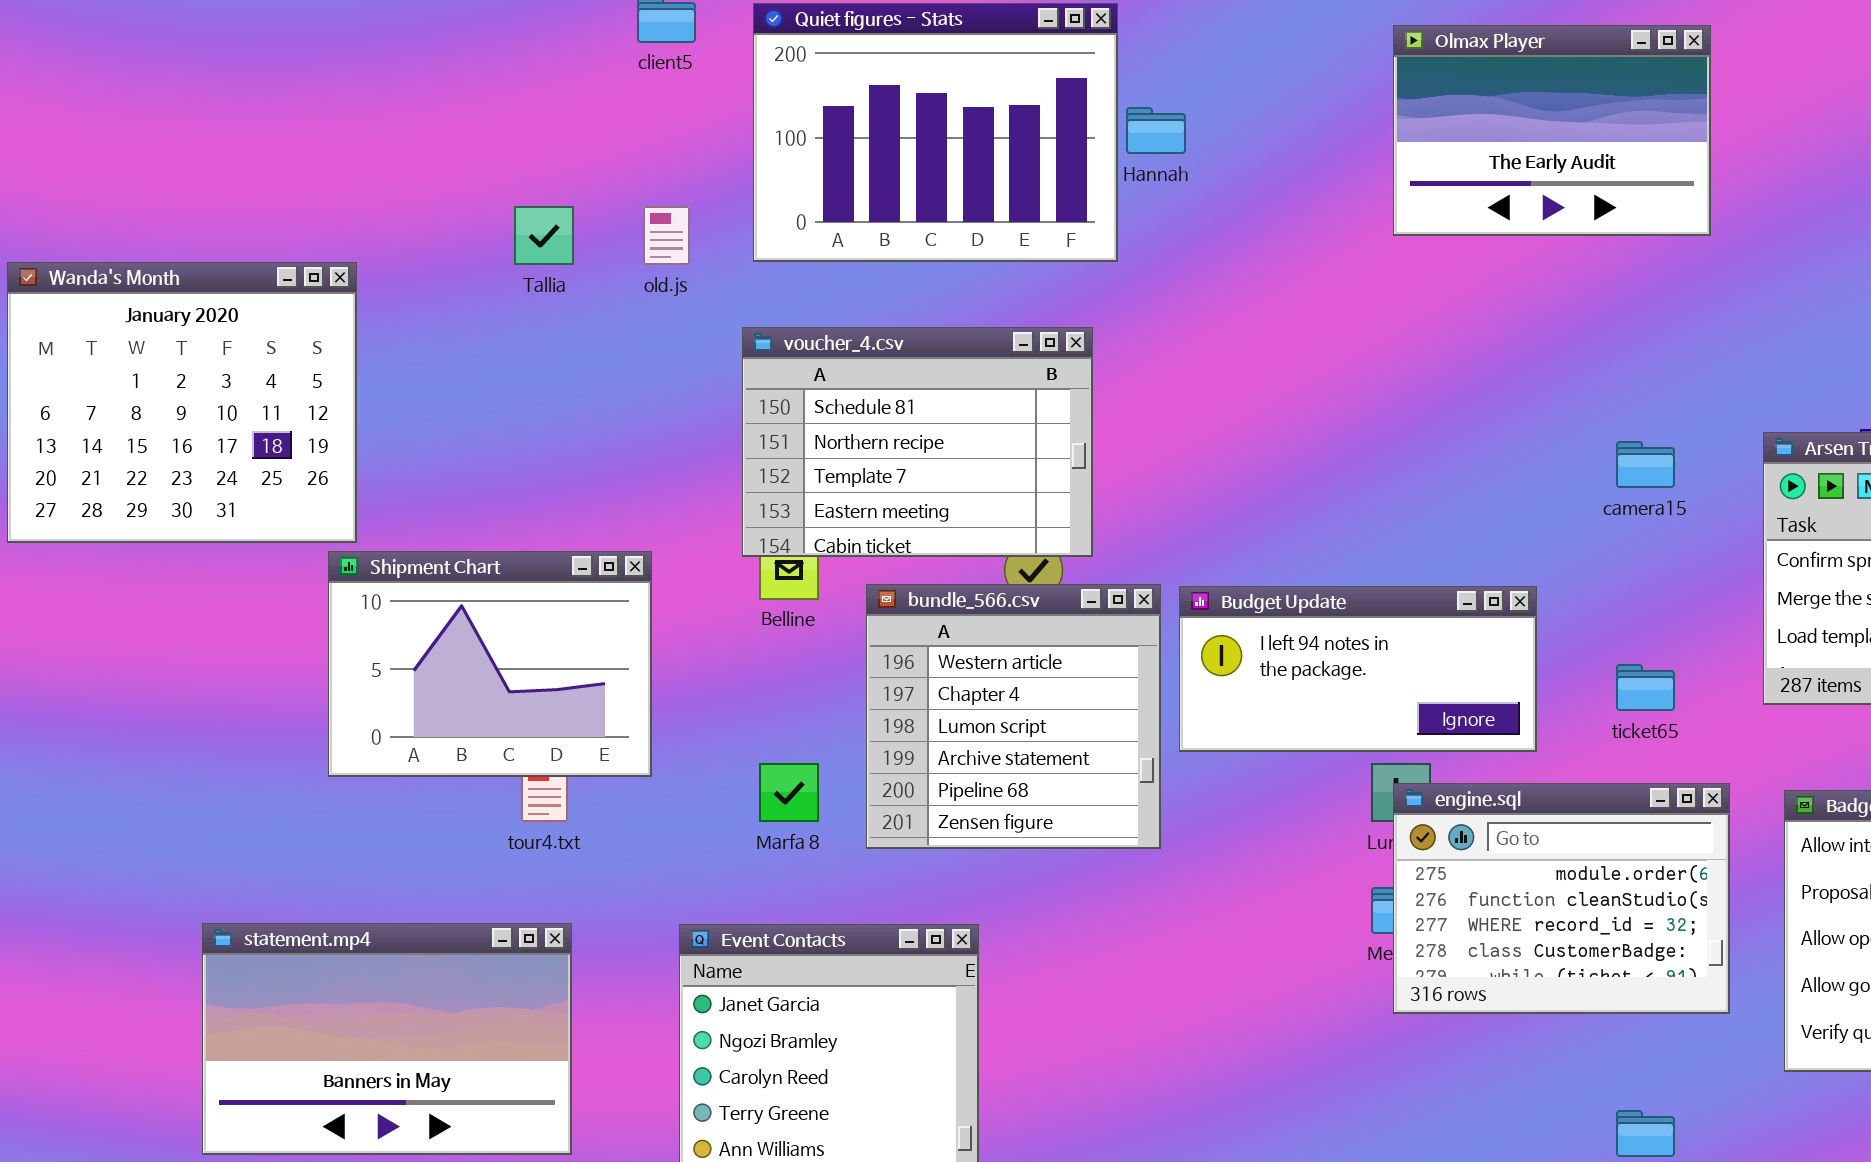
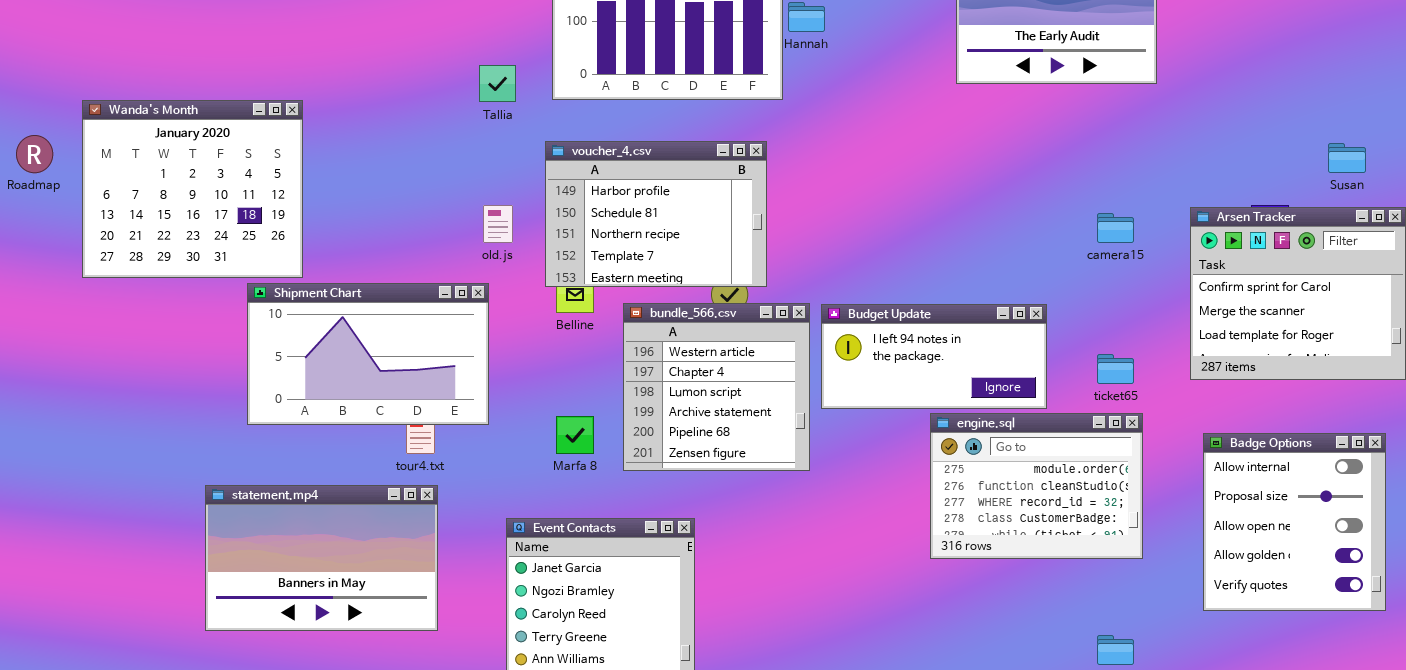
Tallia: [514,206,574,265] -> [479,65,516,102], moved
old.js: [643,206,690,265] -> [483,205,513,243], moved
voucher_4.csv: [742,327,1093,557] -> [545,141,767,287], scrolled up 1 row
Shipment Chart: [328,551,652,777] -> [247,283,489,425], resized
engine.sql: [1393,783,1730,1014] -> [930,413,1143,559], moved
statement.mp4: [202,923,572,1155] -> [205,485,438,631], moved

